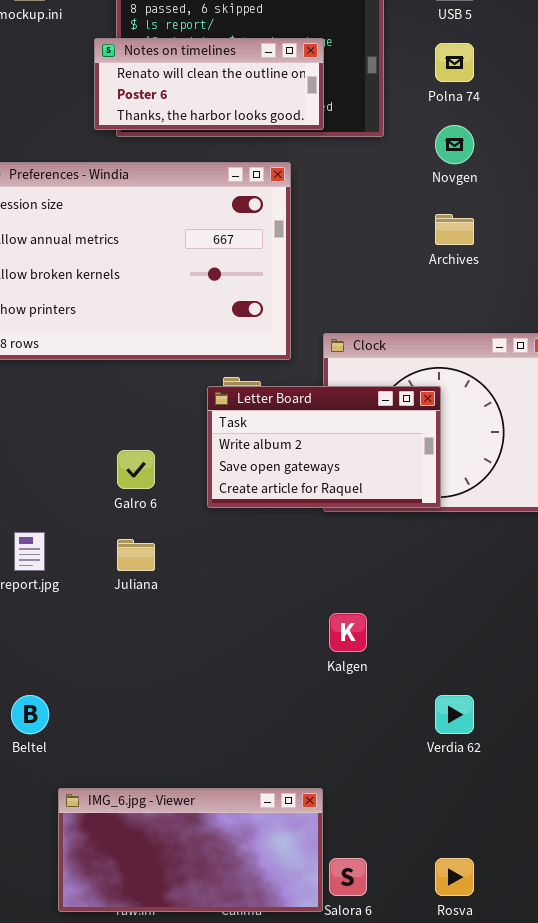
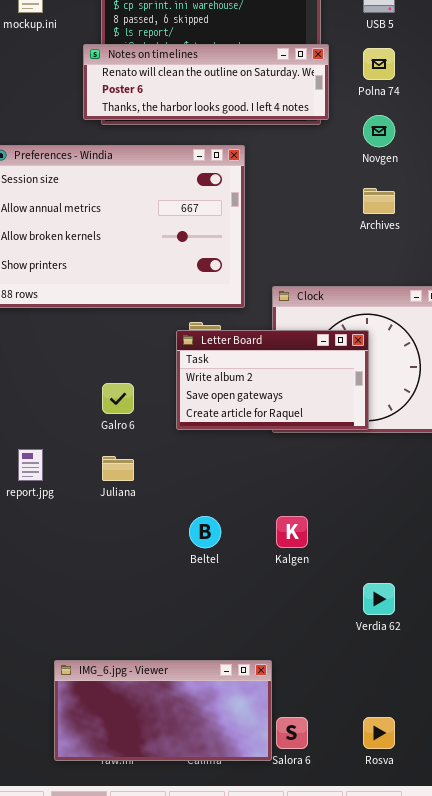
Notes on timelines: [94,38,324,130] -> [83,44,329,120], resized
Beltel: [11,695,49,734] -> [189,516,221,548], moved

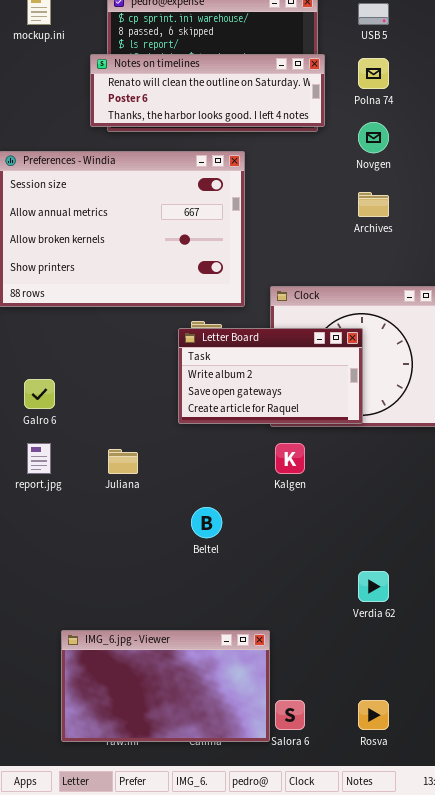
Galro 6: [102,383,134,414] -> [24,379,55,409], moved
Kalgen: [276,516,308,548] -> [275,443,305,474], moved
IMG_6.jpg - Viewer: [54,660,272,761] -> [61,630,270,742], resized

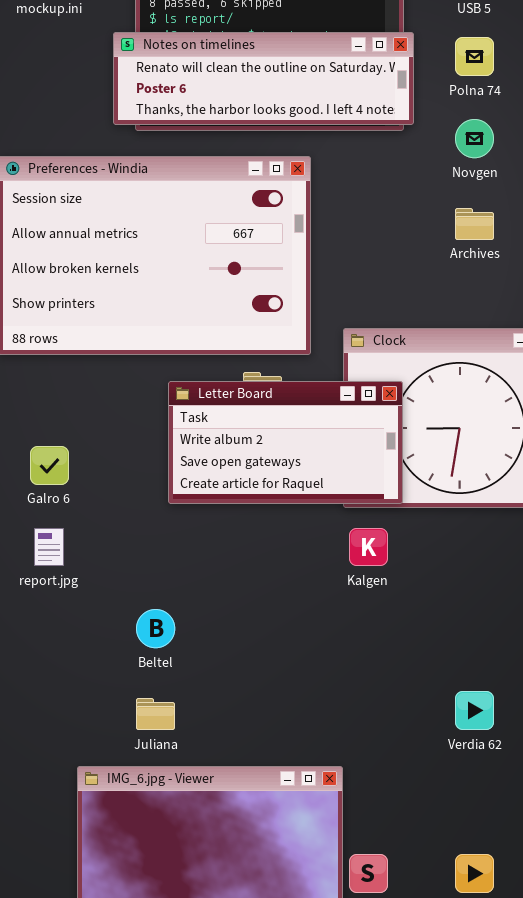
Letter Board: [178,328,363,424] -> [168,381,403,504], moved
Juliana: [108,449,138,474] -> [136,698,175,730], moved
Beltel: [191,507,222,538] -> [136,609,175,648], moved

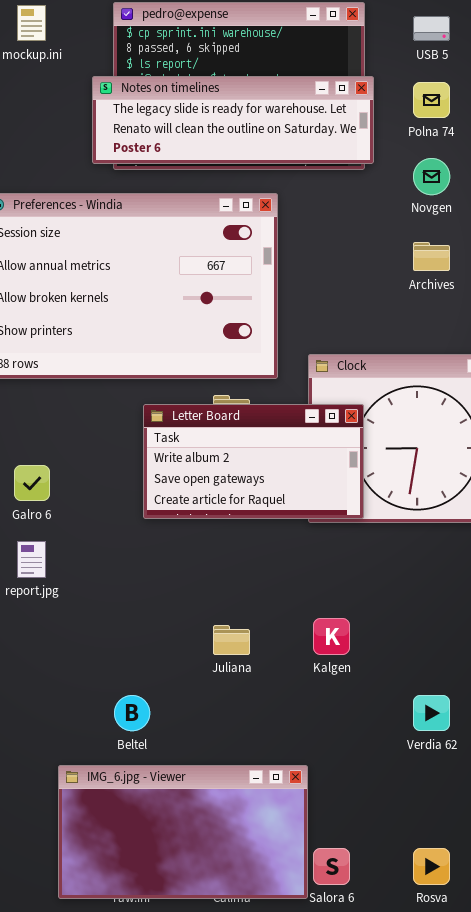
Notes on timelines: [113,32,414,125] -> [92,76,374,164], scrolled up 1 row
Kalgen: [349,528,388,566] -> [313,618,350,655], moved
Beltel: [136,609,175,648] -> [114,695,150,731], moved
Juliana: [136,698,175,730] -> [213,625,250,655], moved

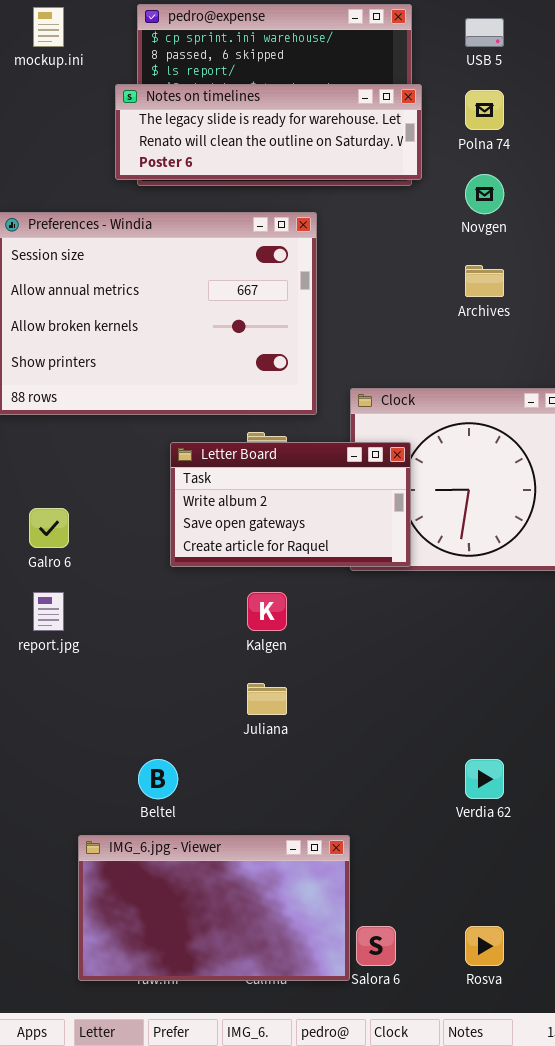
Kalgen: [313,618,350,655] -> [247,592,287,631], moved

